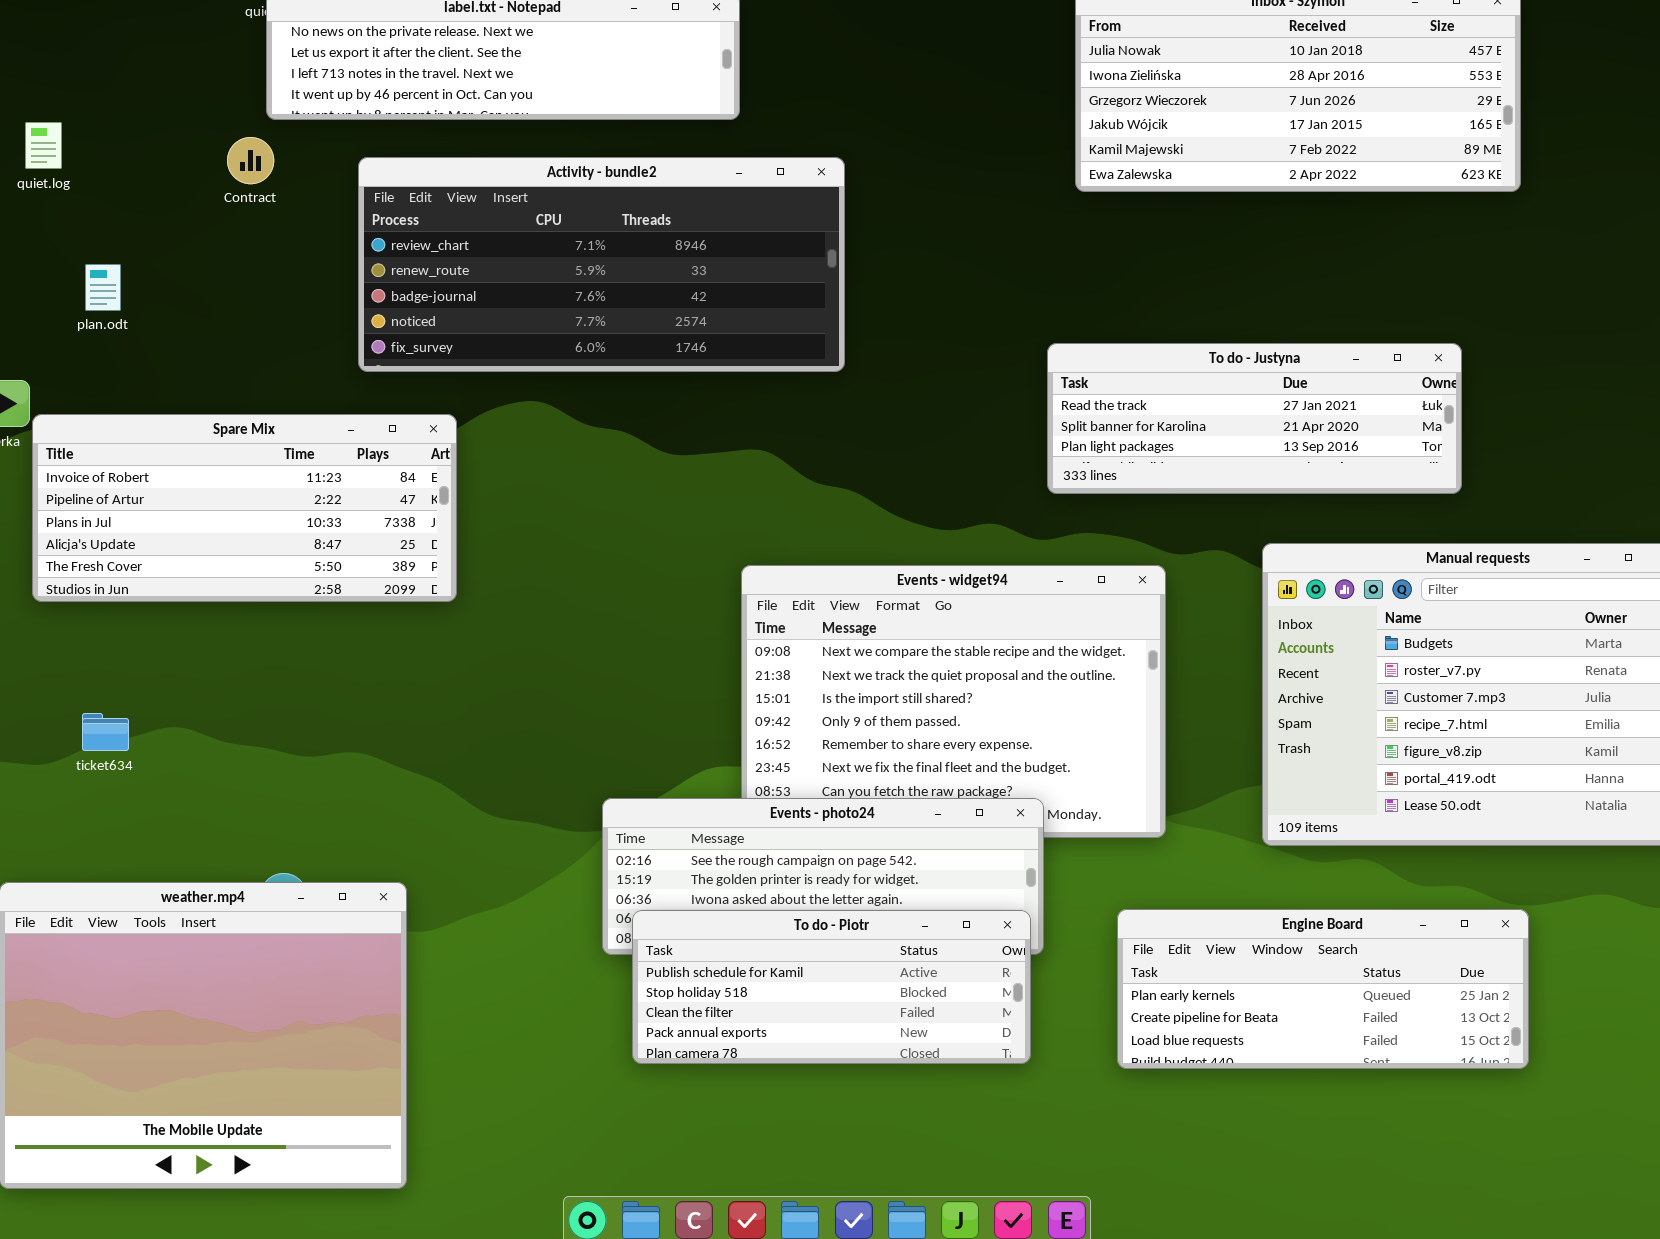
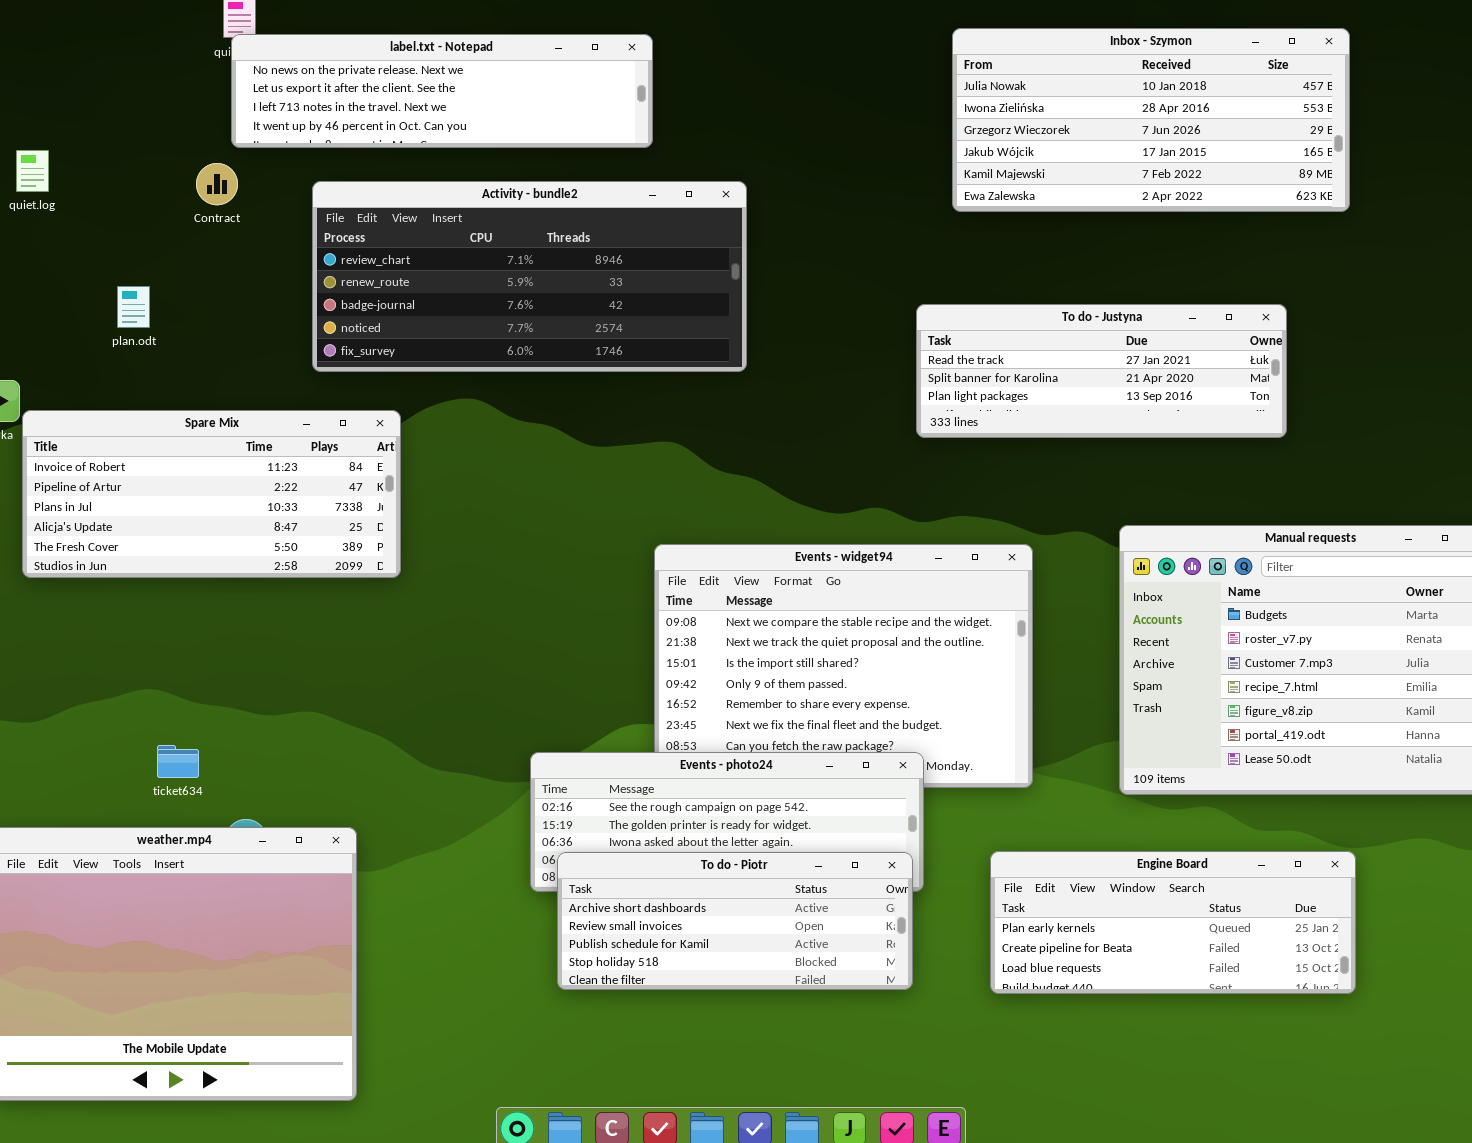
plan.odt: [85,264,121,311] -> [117,286,150,328], moved
To do - Justyna: [1047,343,1462,494] -> [916,304,1287,438], moved
ticket634: [82,713,129,751] -> [157,745,199,778], moved
To do - Piotr: [632,910,1031,1064] -> [557,852,913,990], scrolled up 2 rows

